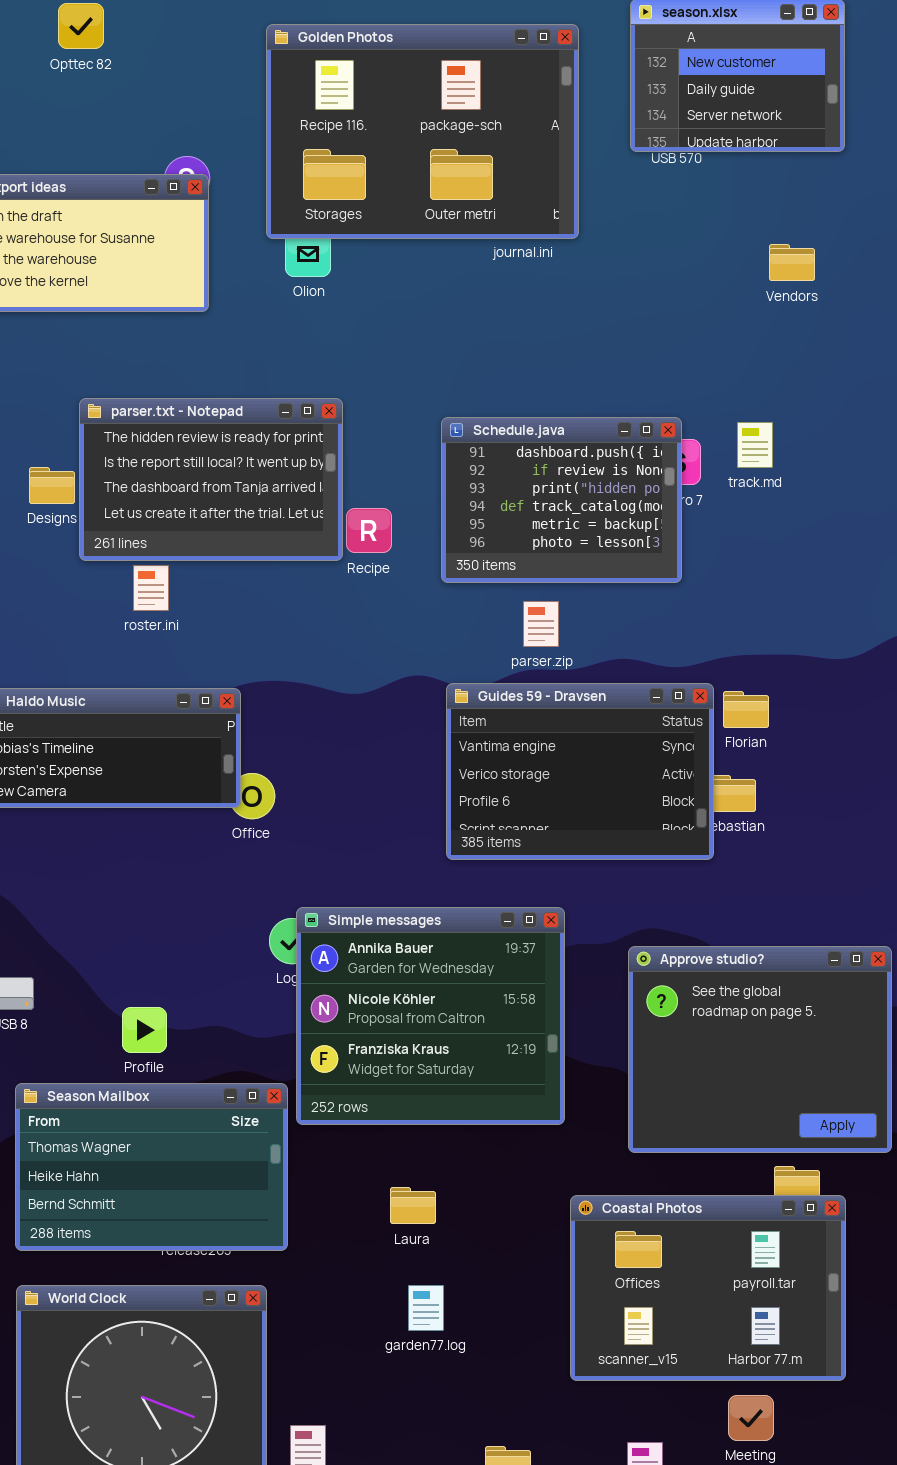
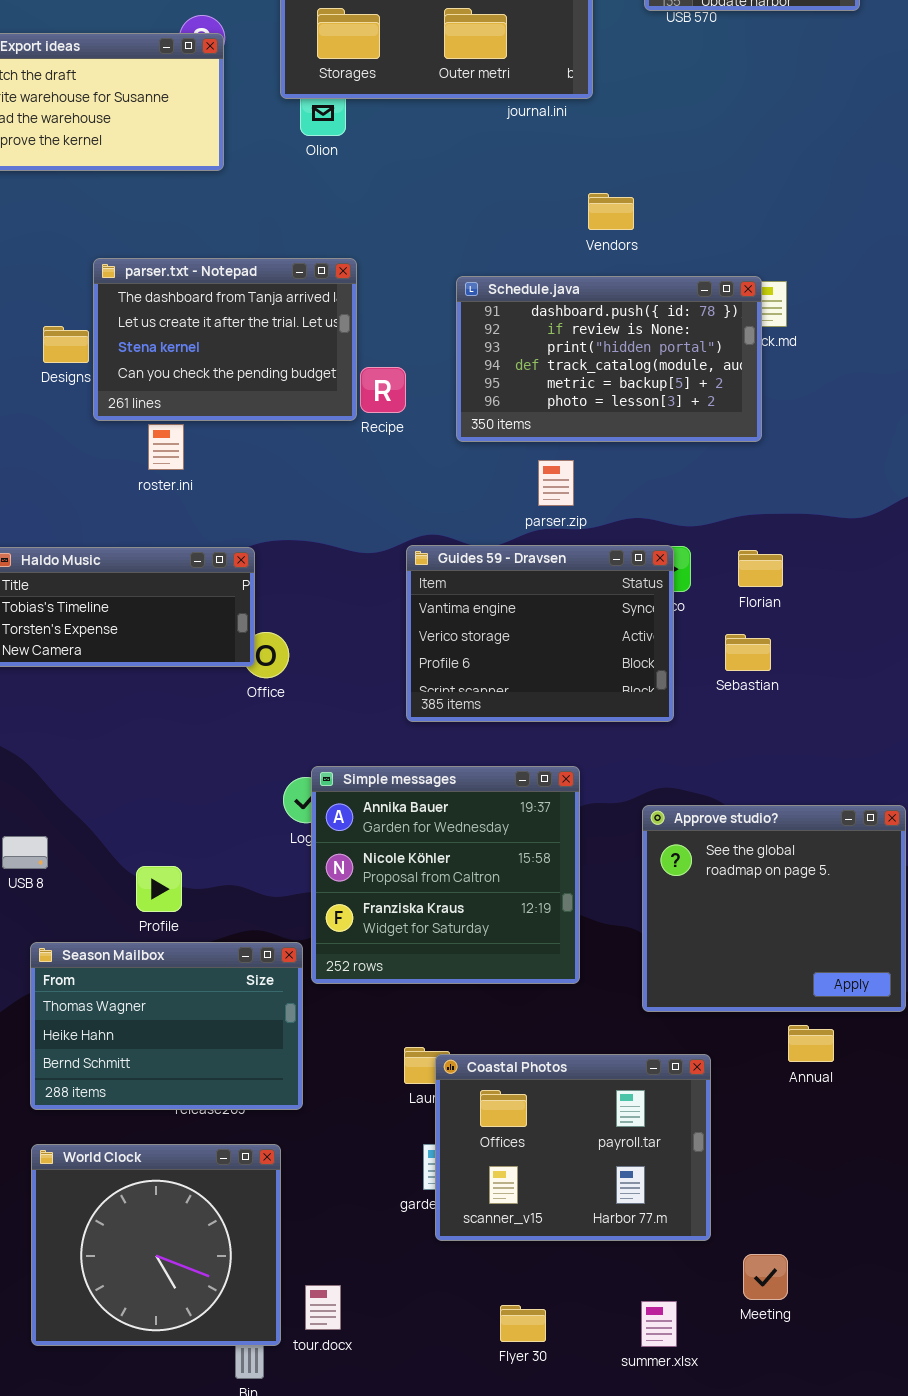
Vendors: [769,244,815,281] -> [588,193,634,230], moved
parser.txt - Notepad: [79,398,343,561] -> [93,258,357,421], scrolled down 2 rows
Schedule.java: [441,417,682,583] -> [456,276,762,442], resized
Guides 59 - Dravsen: [446,683,714,860] -> [406,545,674,722], moved
Coastal Photos: [570,1195,846,1381] -> [435,1054,711,1241], moved

